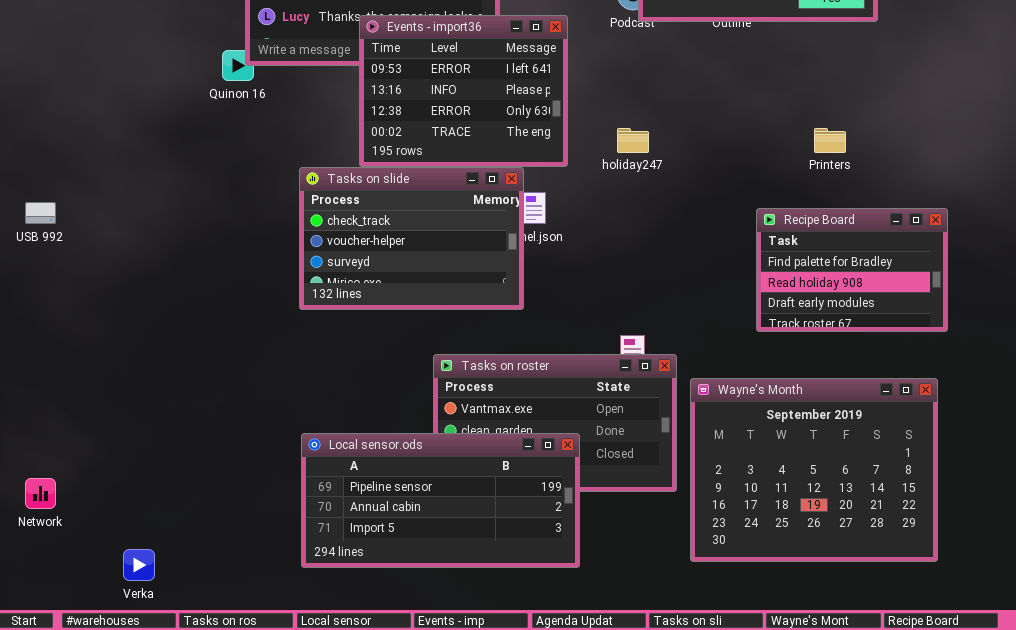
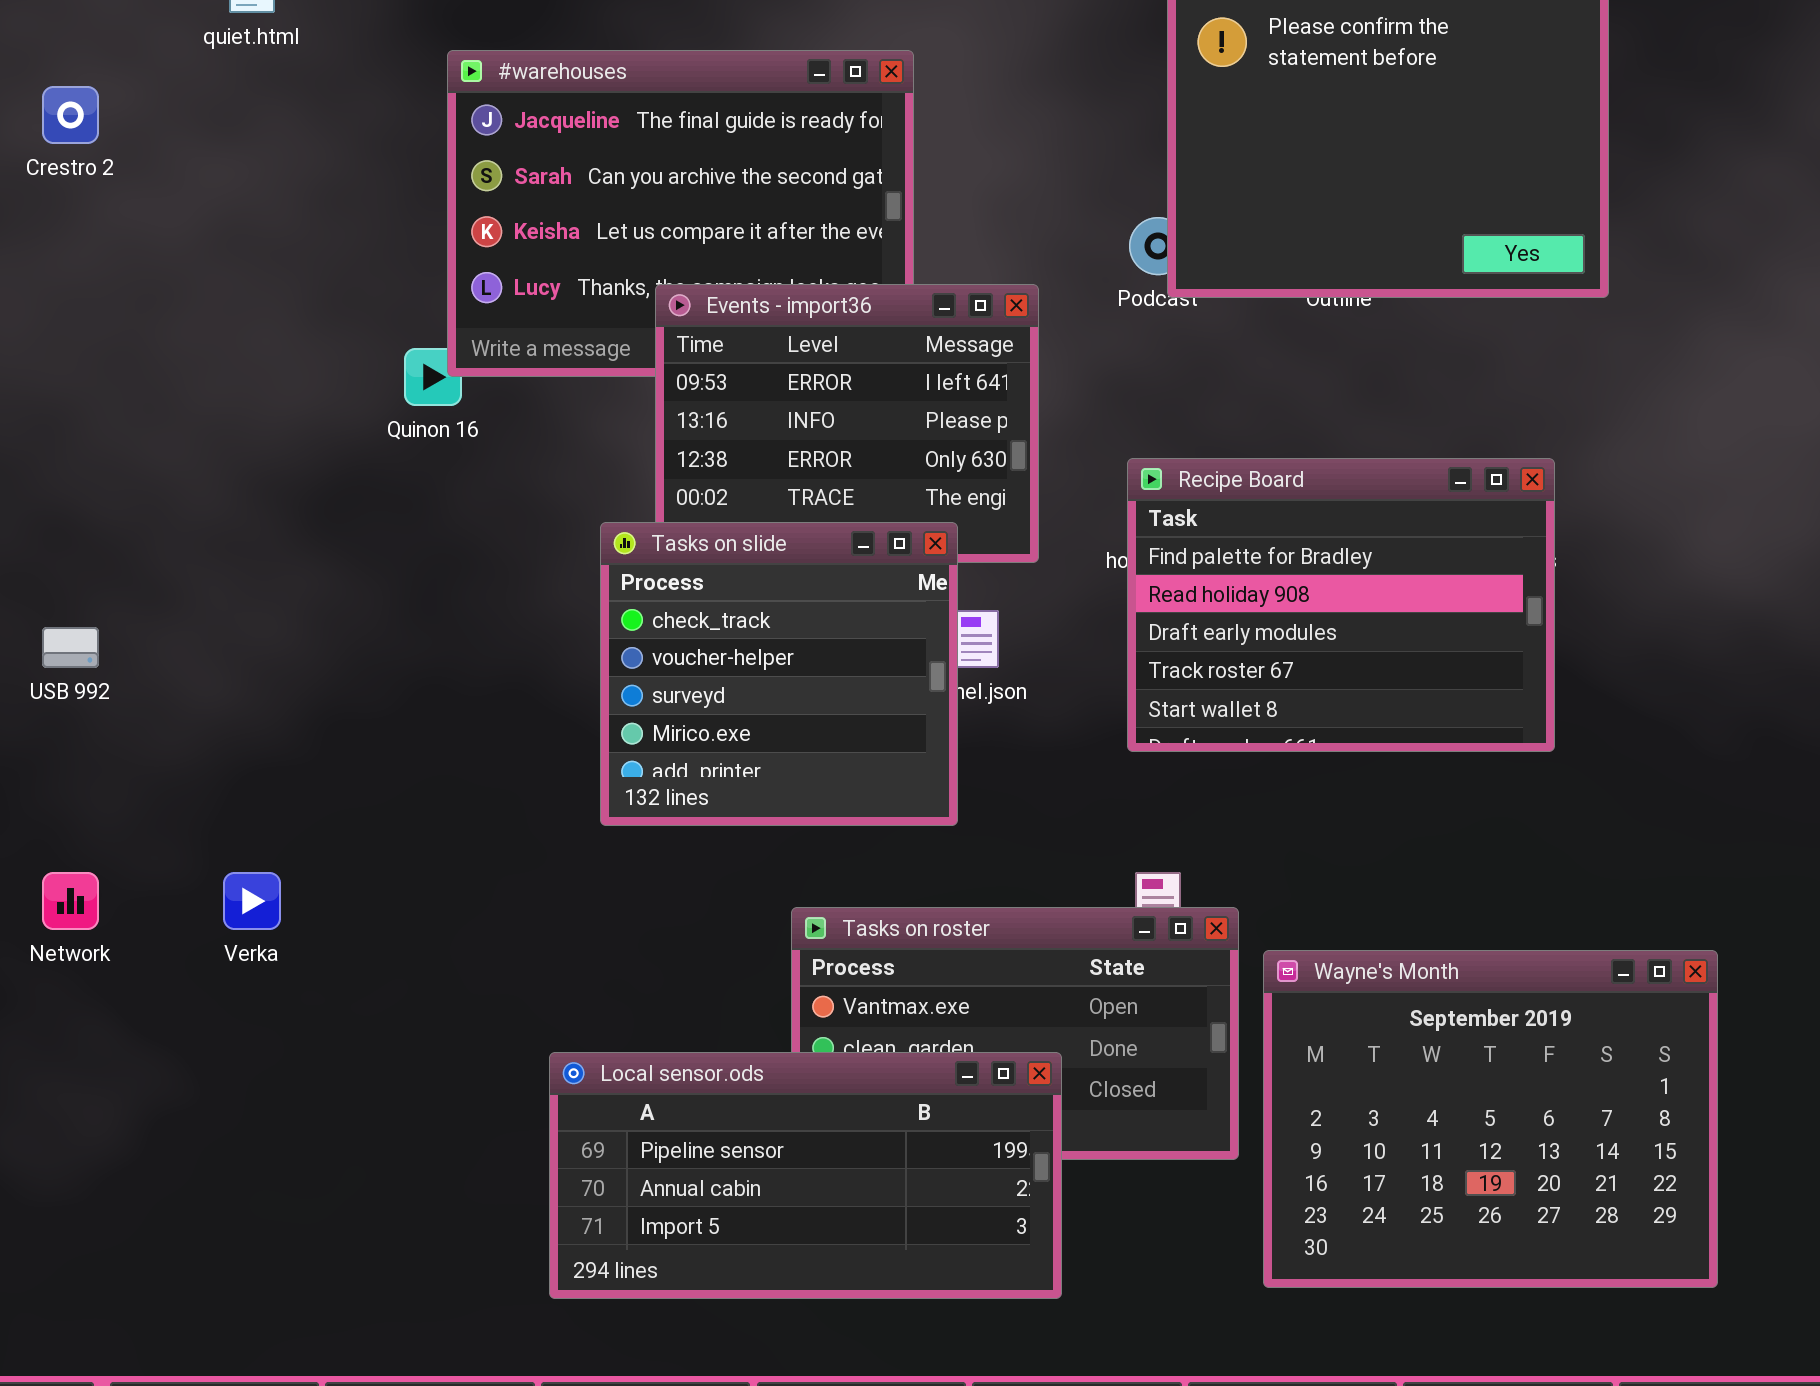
Tasks on slide: [299,167,524,310] -> [600,522,958,826], resized
Recipe Board: [756,208,948,332] -> [1127,458,1555,752], moved, resized
Network: [25,478,56,509] -> [42,872,99,930], moved
Verka: [123,549,155,581] -> [223,872,281,930], moved

